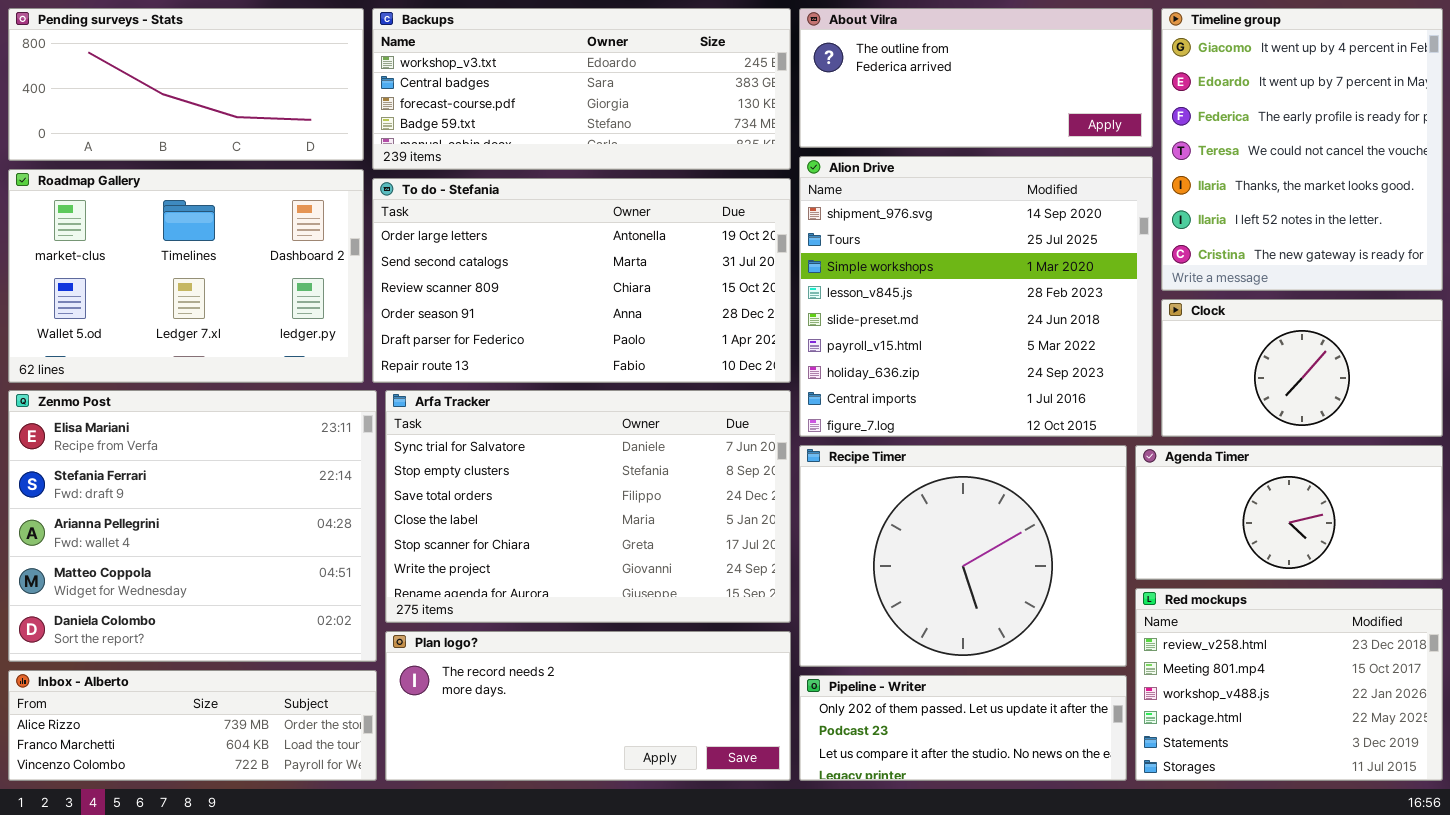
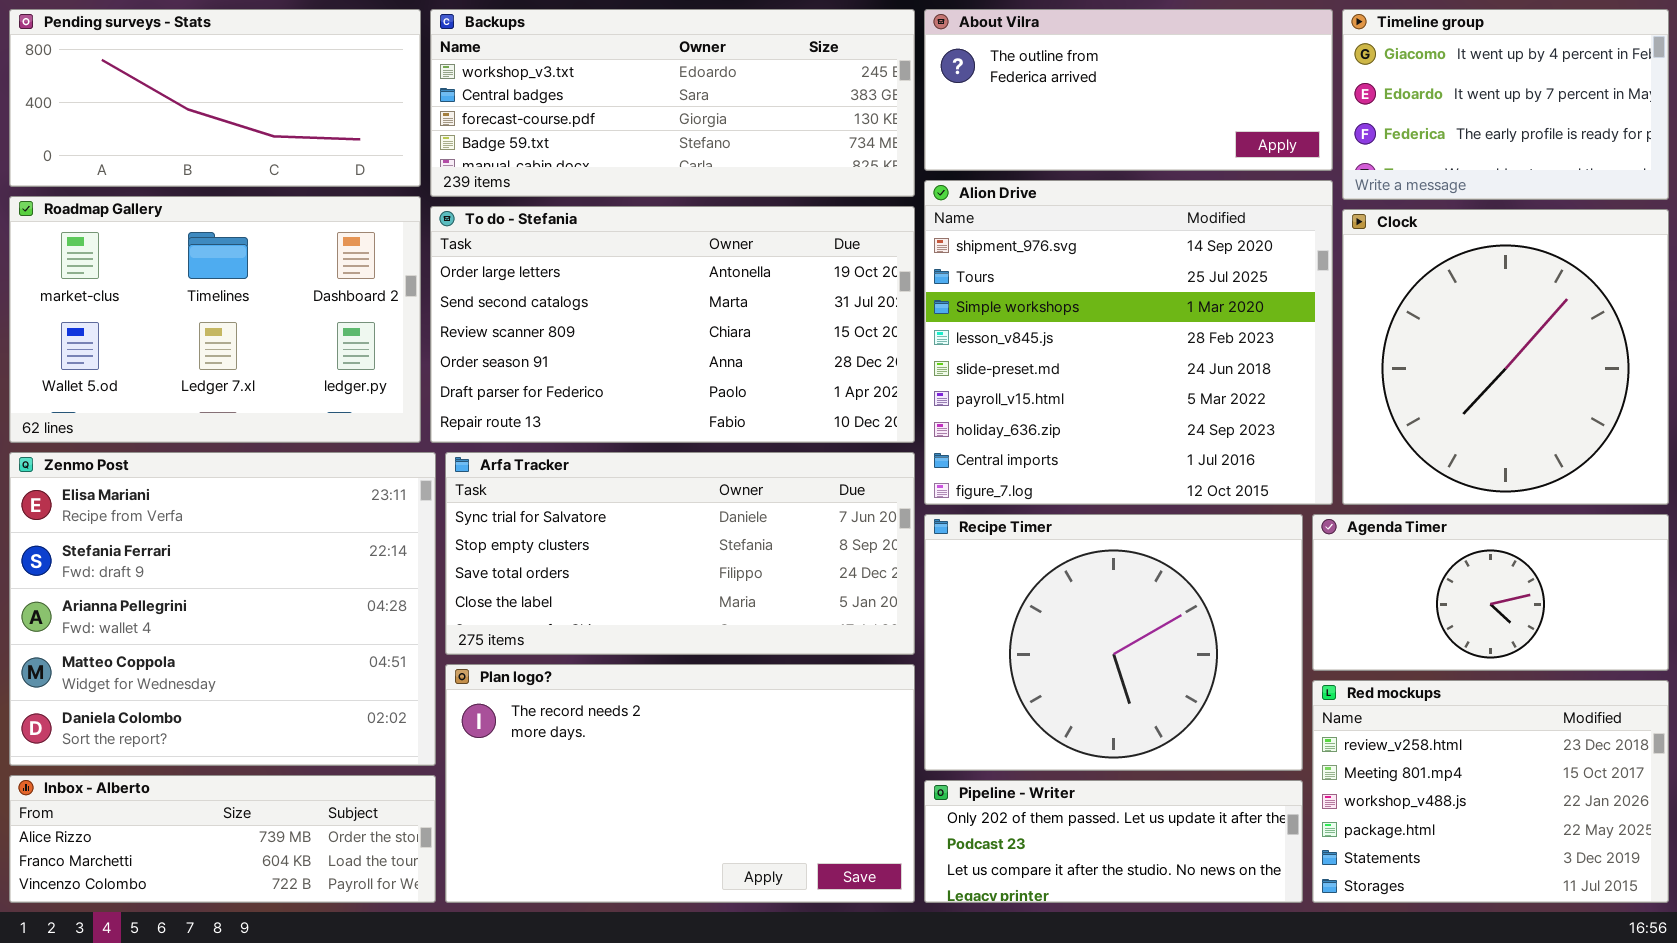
Timeline group: [1161,8,1443,291] -> [1342,9,1669,200], resized
Clock: [1161,299,1443,437] -> [1342,209,1669,505], resized
Arfa Tracker: [385,390,791,623] -> [445,452,915,655], resized
Plan logo?: [385,631,791,781] -> [445,664,915,903], resized

